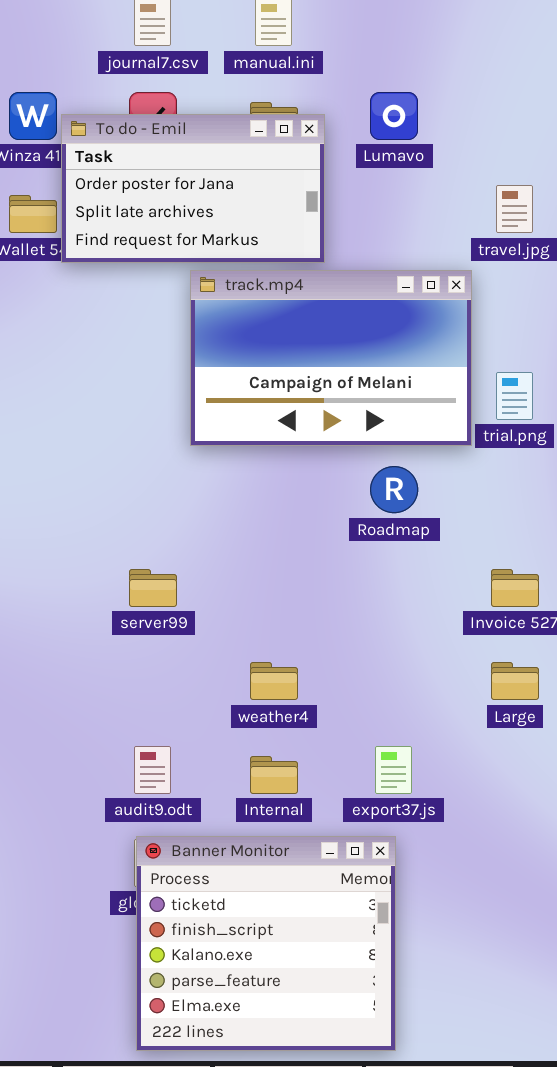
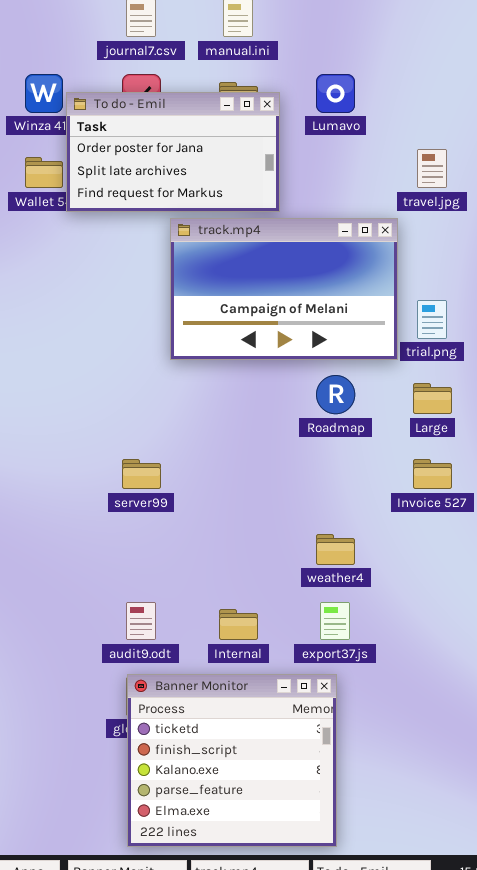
weather4: [250,662,298,700] -> [316,534,355,565], moved
Large: [491,662,539,700] -> [413,383,452,414], moved

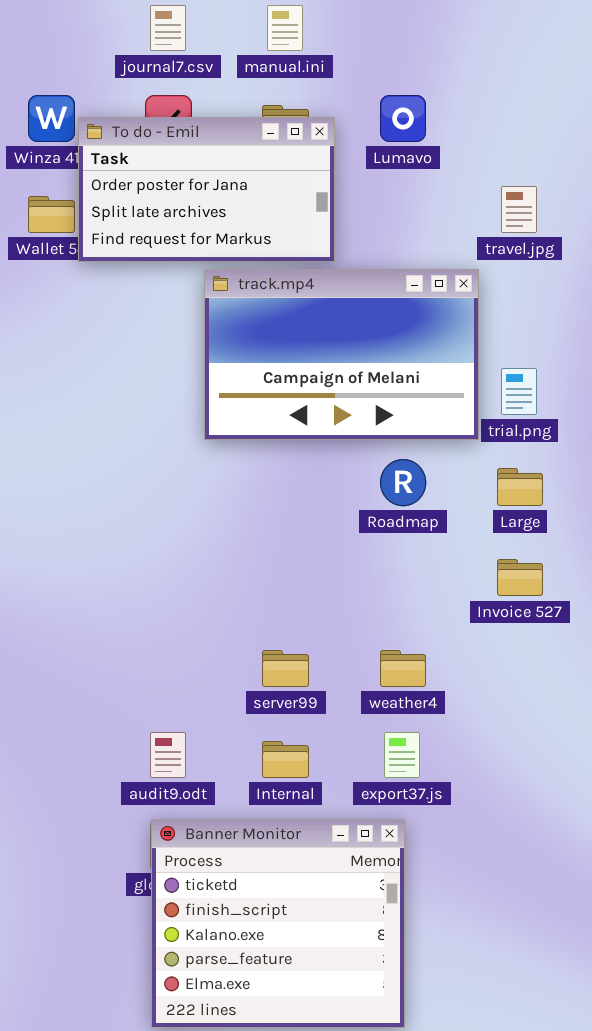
server99: [122,459,161,489] -> [262,650,309,687], moved

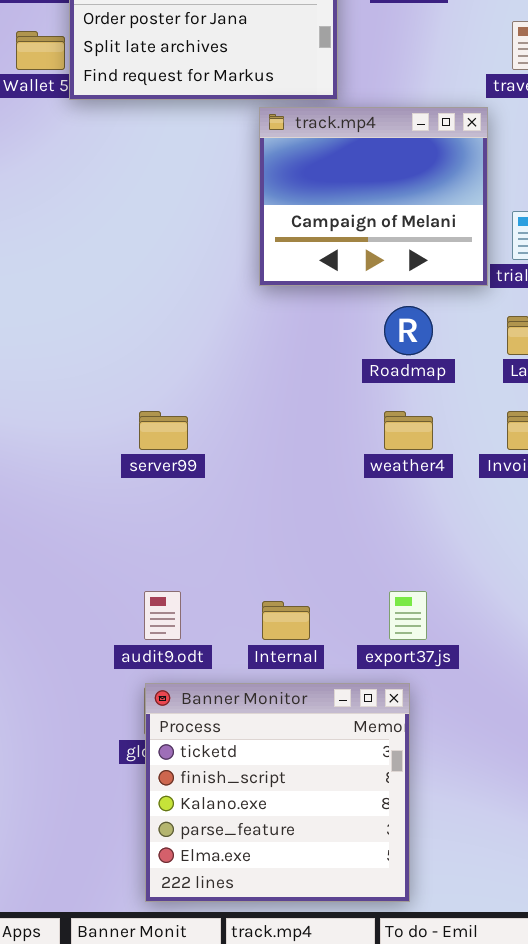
track.mp4: [204,269,479,440] -> [259,107,488,286], resized
server99: [262,650,309,687] -> [139,411,188,450], moved
weather4: [380,650,426,687] -> [384,411,433,450], moved

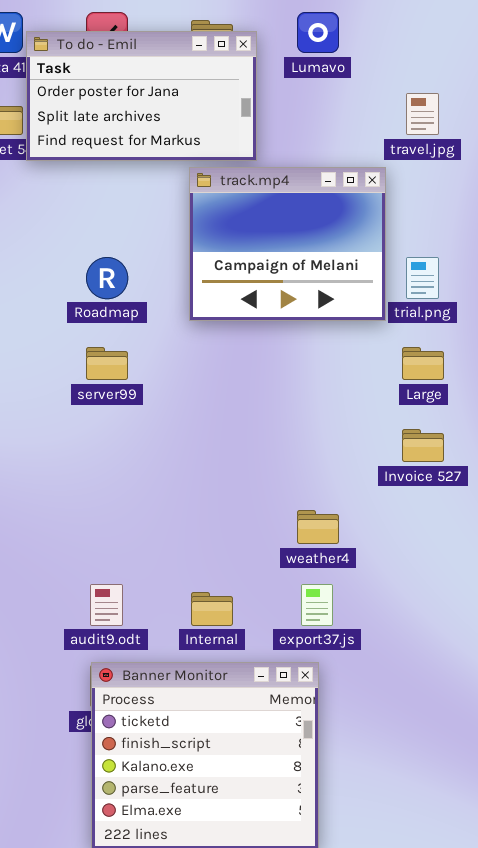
Roadmap: [384,306,433,355] -> [86,257,128,299], moved
server99: [139,411,188,450] -> [86,347,128,380], moved
weather4: [384,411,433,450] -> [297,510,339,544], moved

